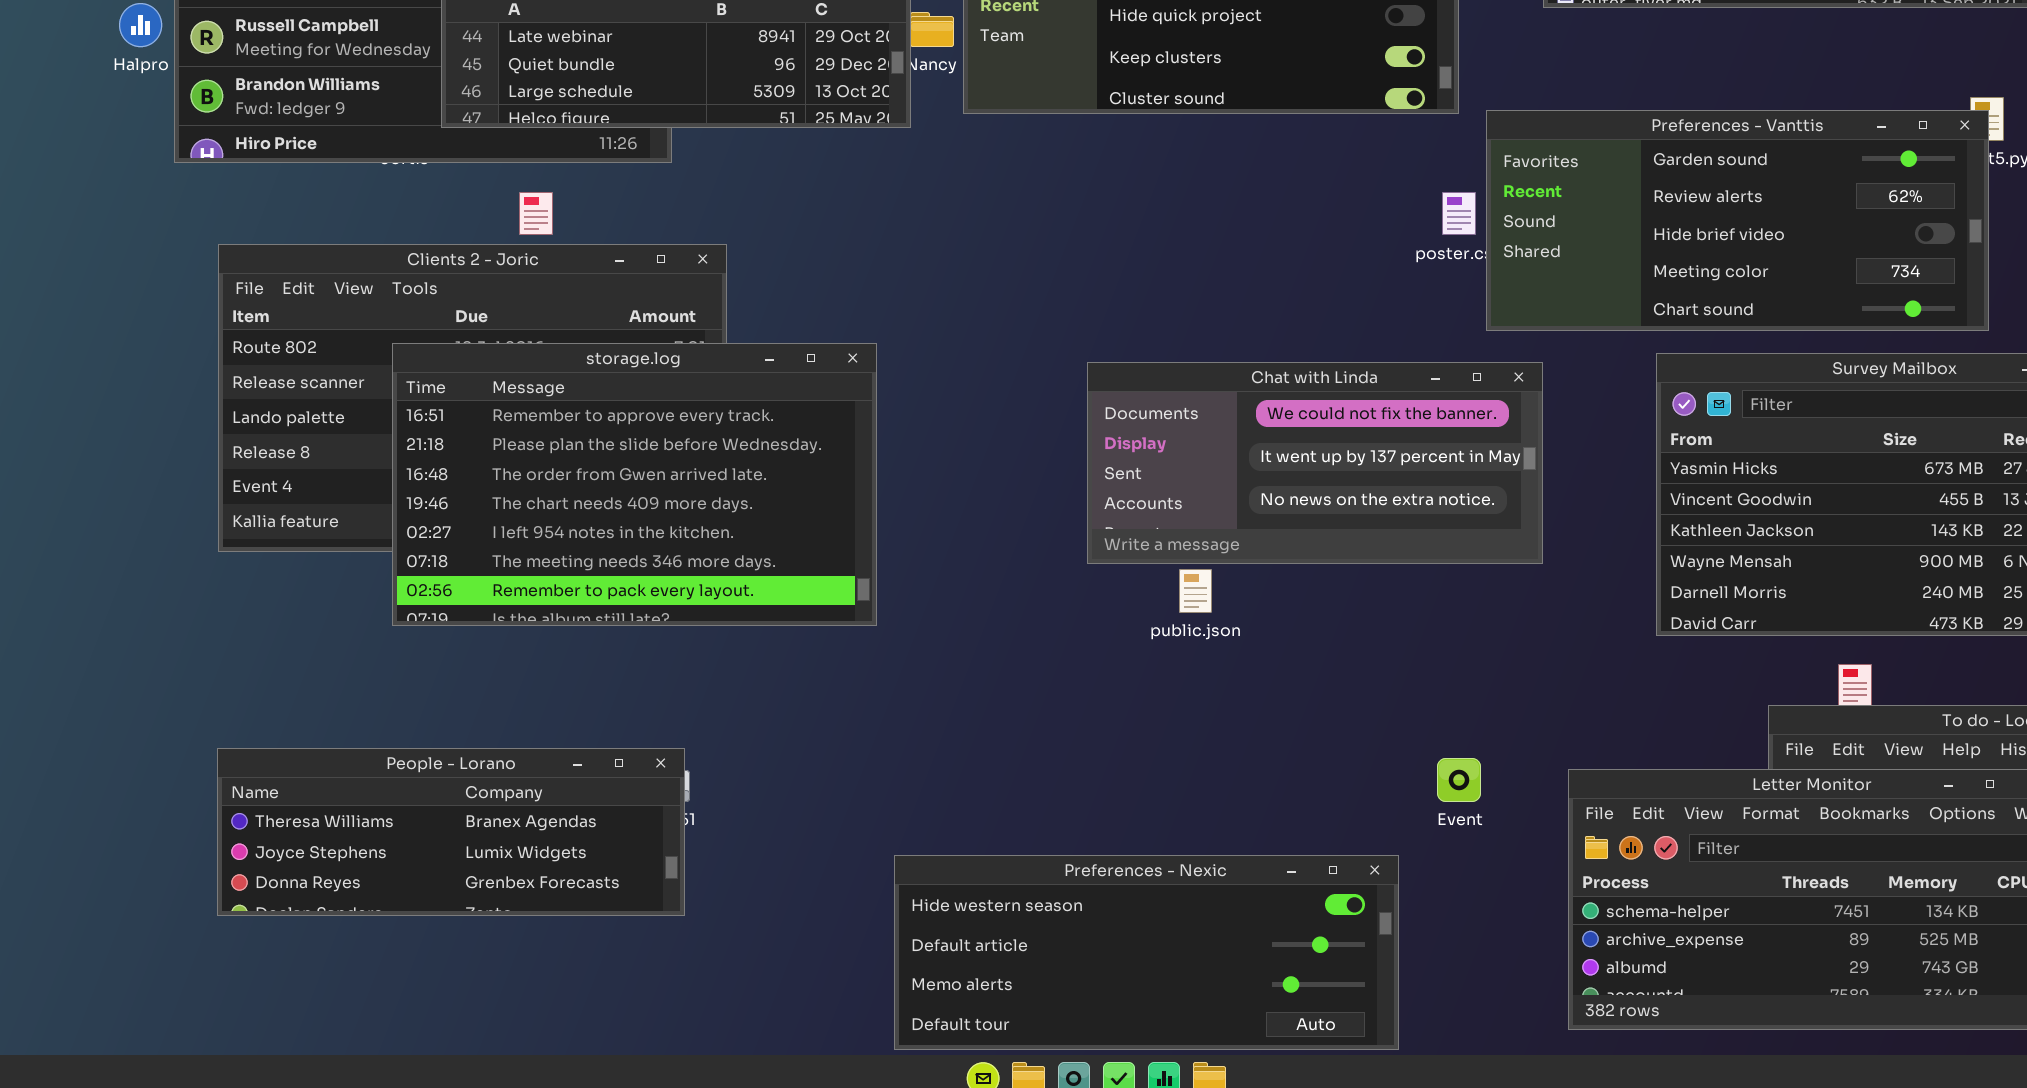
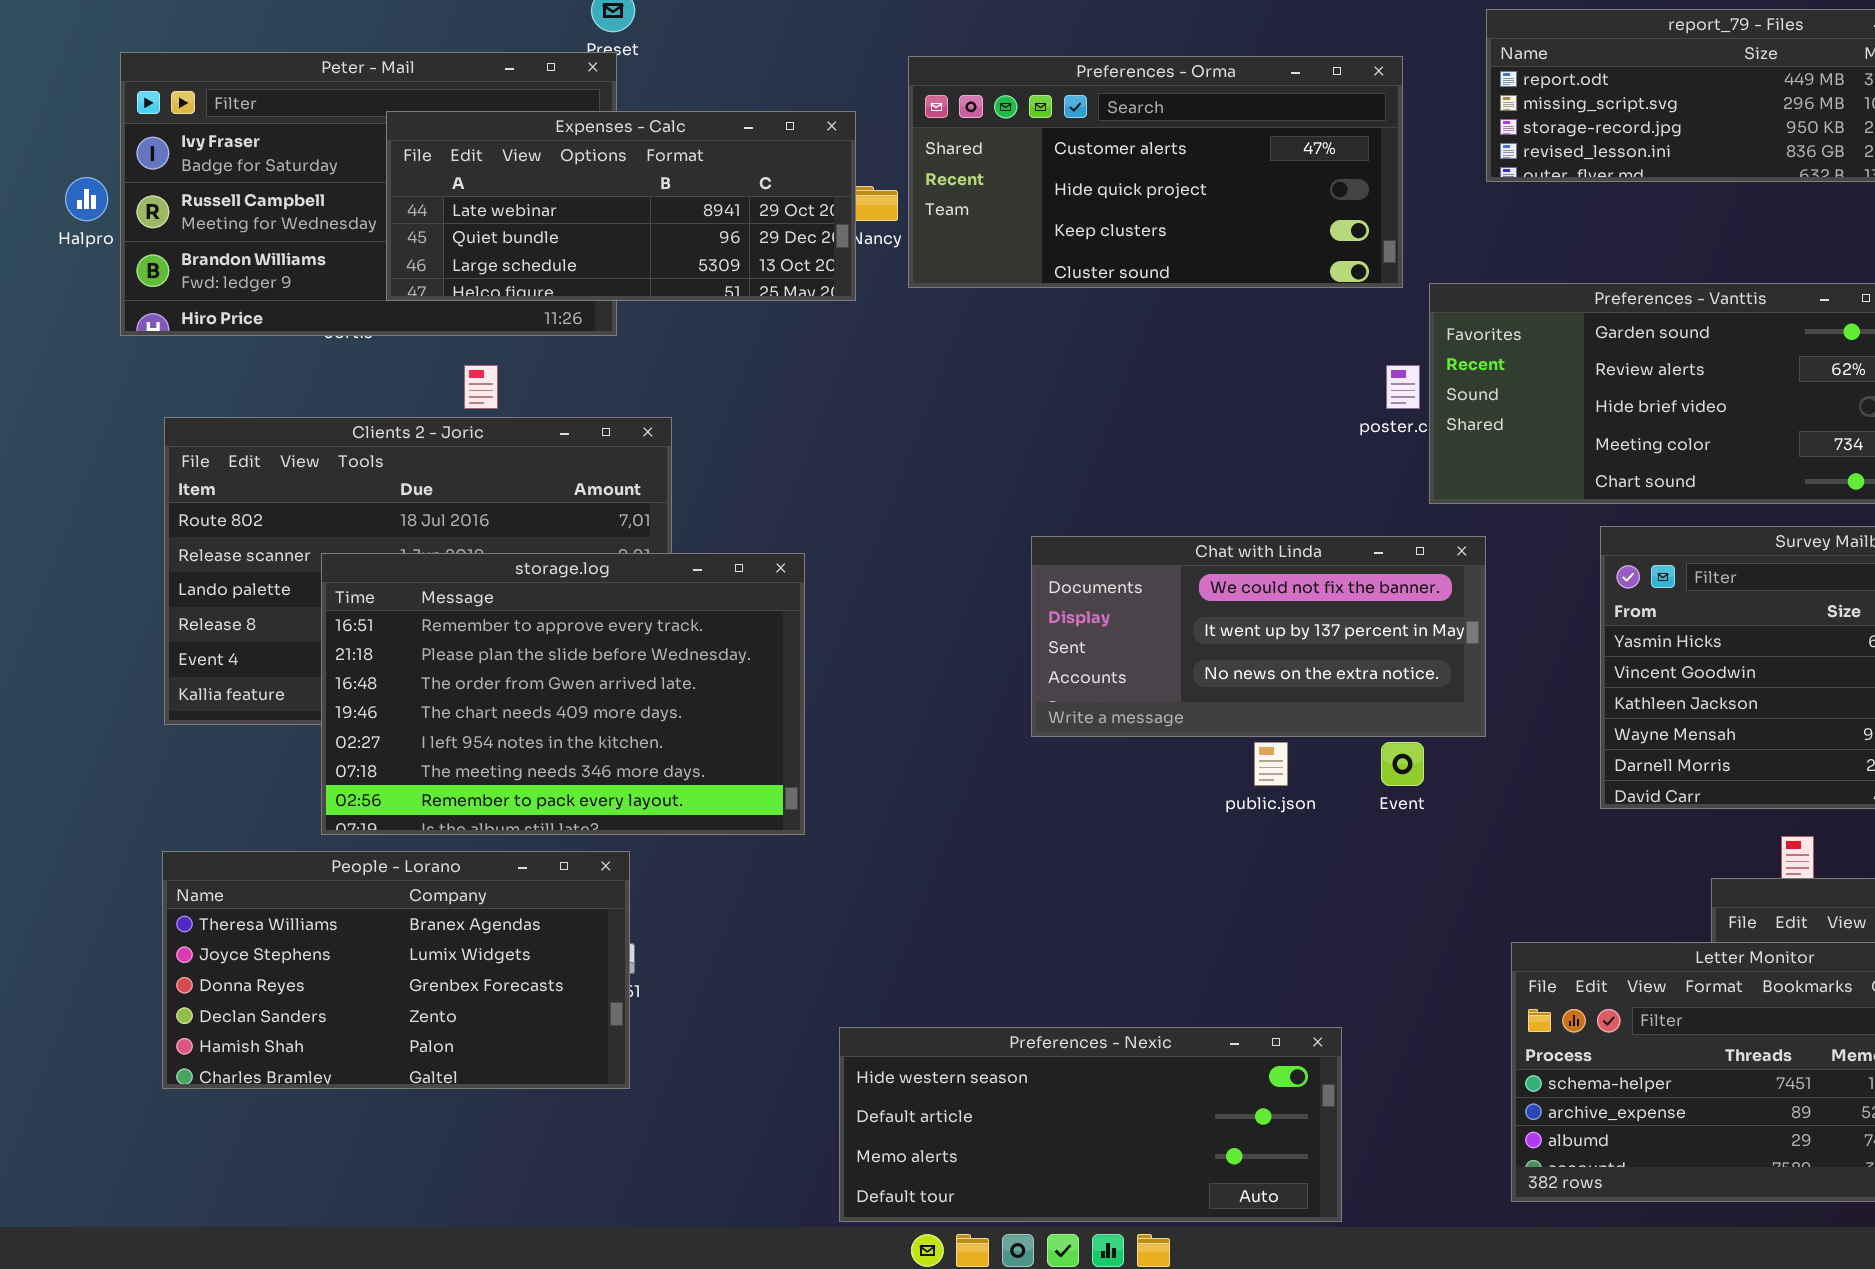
storage.log: [392,343,877,626] -> [321,553,805,835], moved
public.json: [1179,569,1212,613] -> [1254,742,1288,786], moved
People - Lorano: [217,748,685,916] -> [162,851,630,1089], resized
Event: [1437,758,1481,802] -> [1381,742,1424,786], moved

